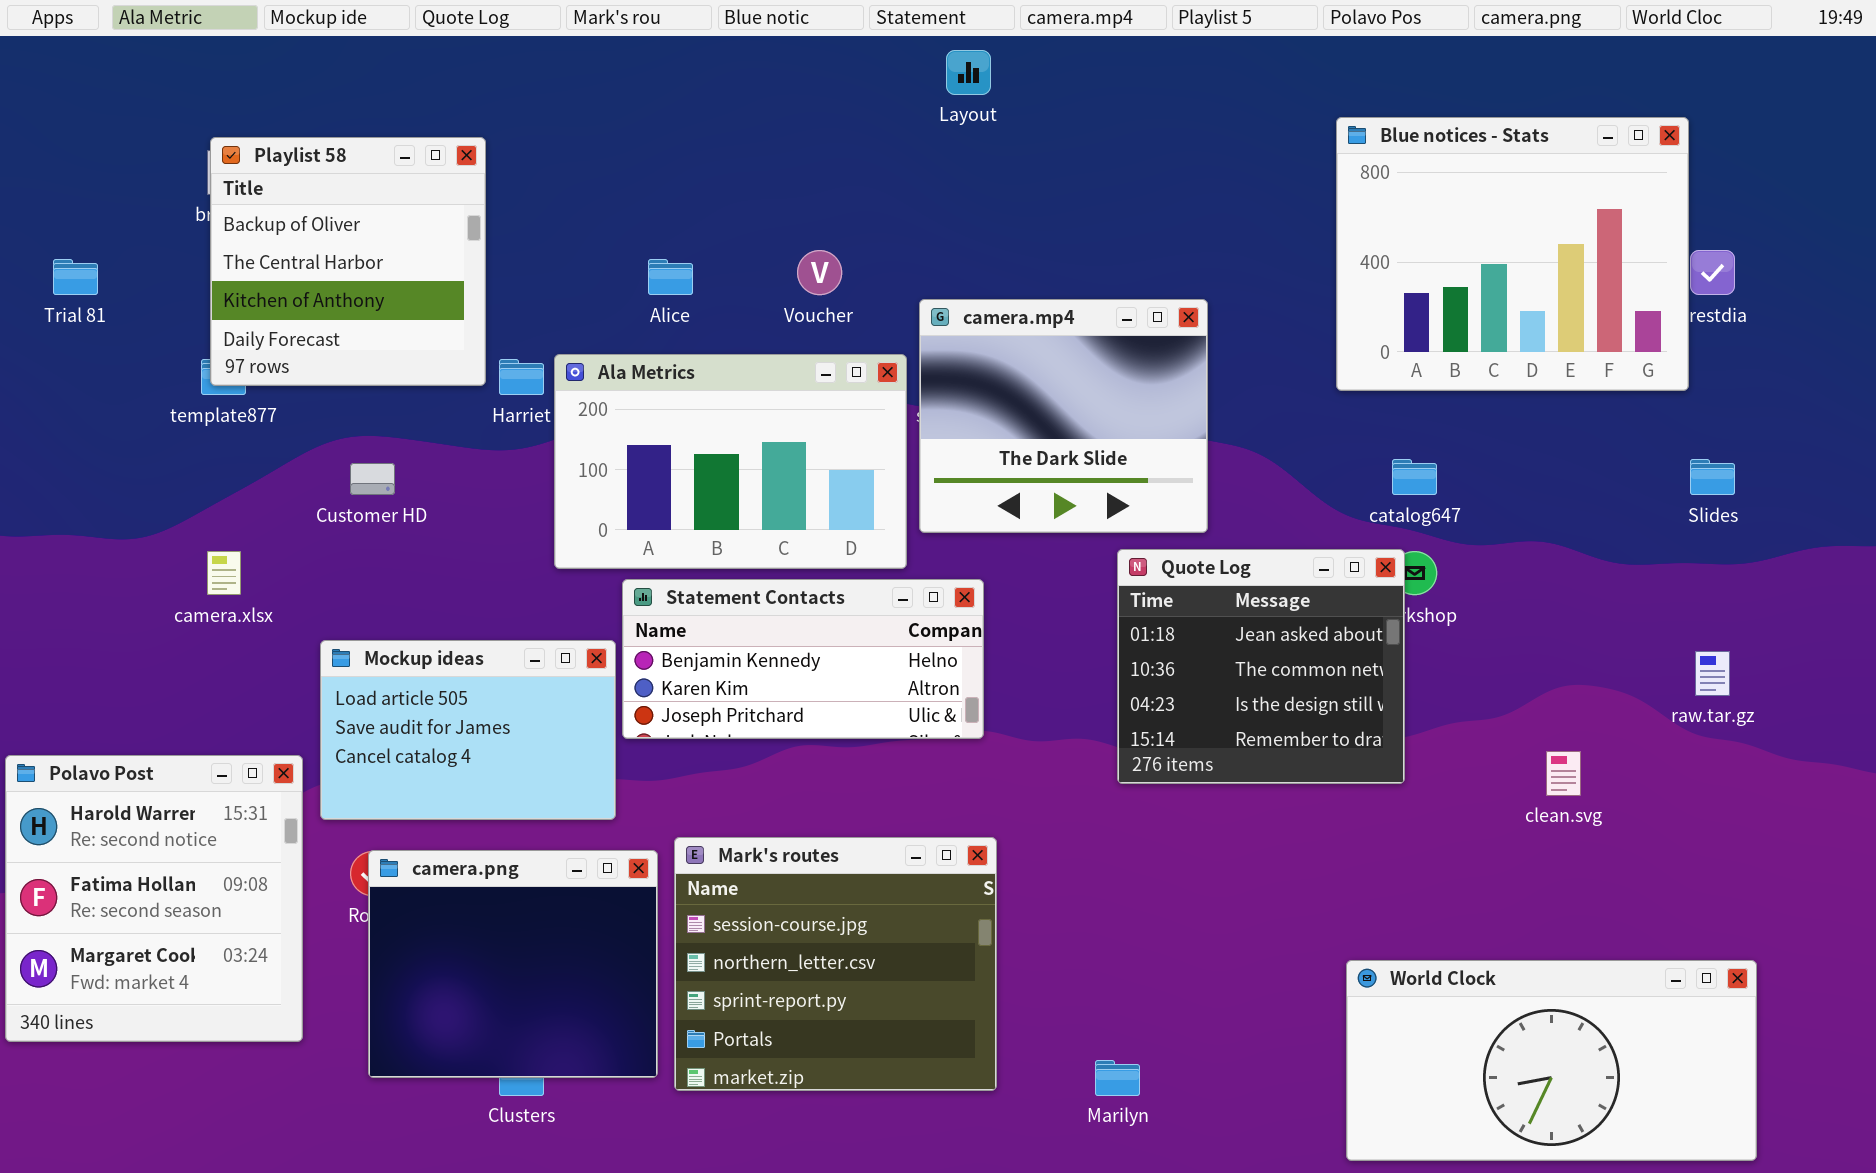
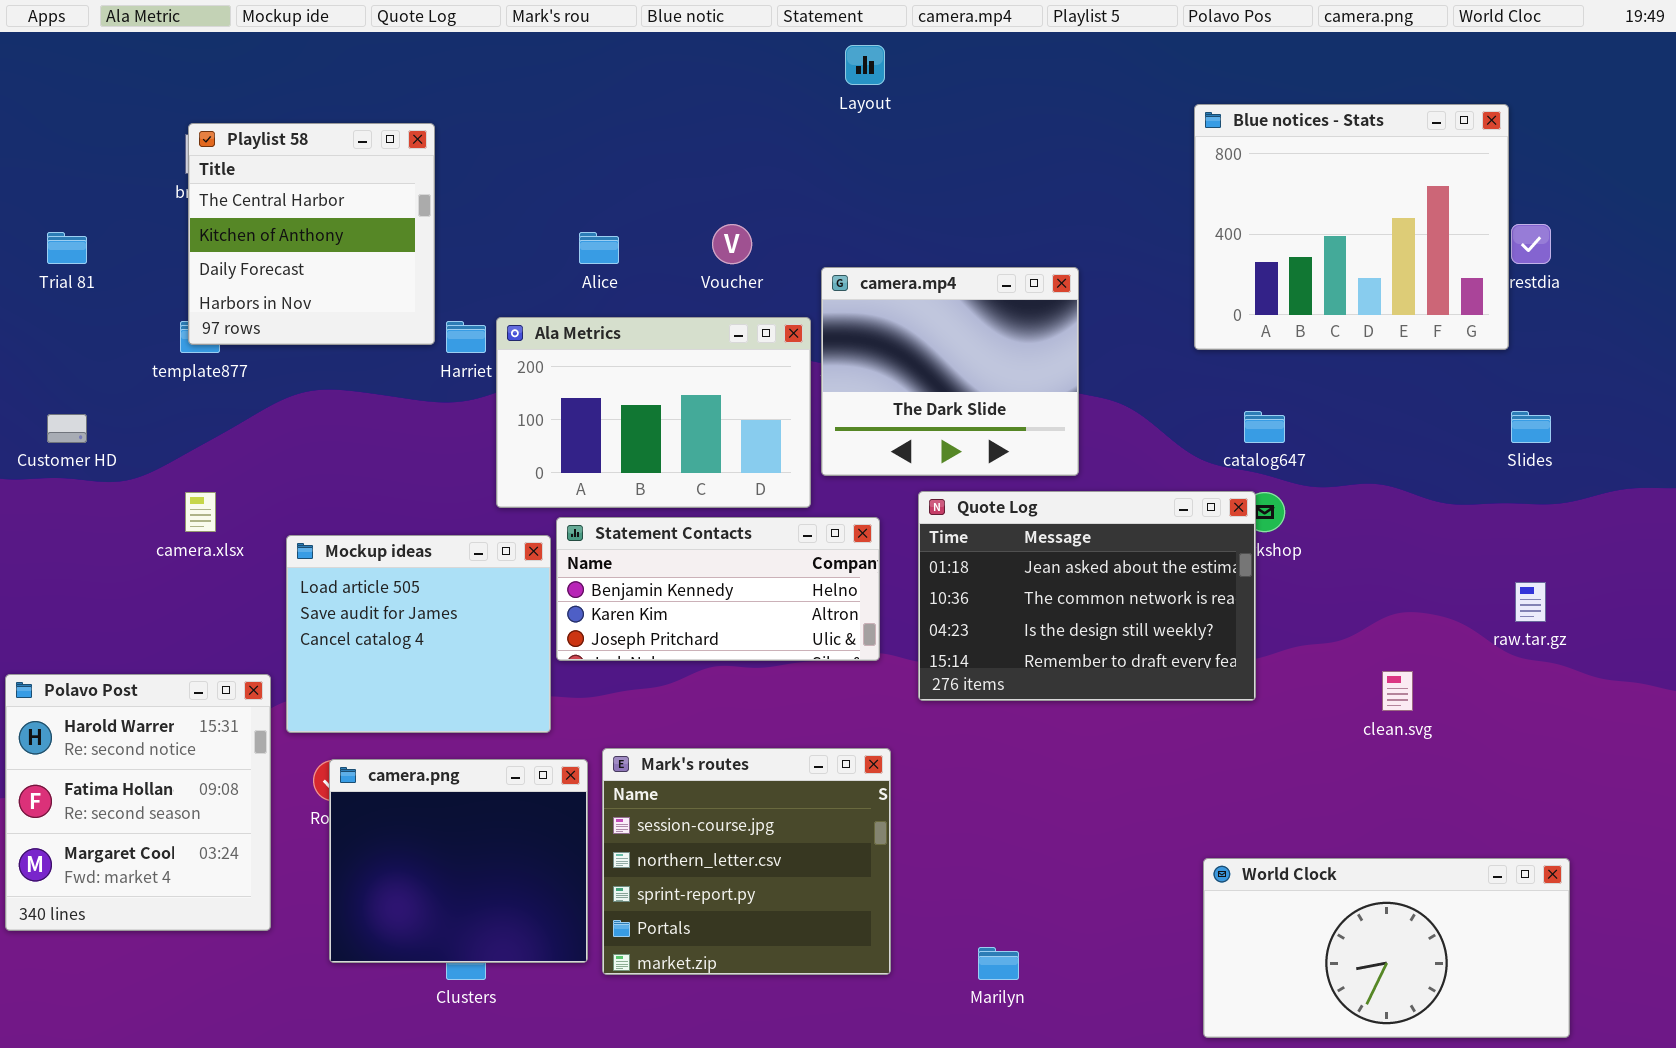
Playlist 58: [210,137,486,386] -> [188,123,435,345], scrolled down 1 row
Customer HD: [350,463,395,495] -> [47,414,87,443], moved
Quote Log: [1117,549,1405,784] -> [918,491,1256,701], resized
Mockup ideas: [320,640,616,820] -> [286,535,551,733], resized

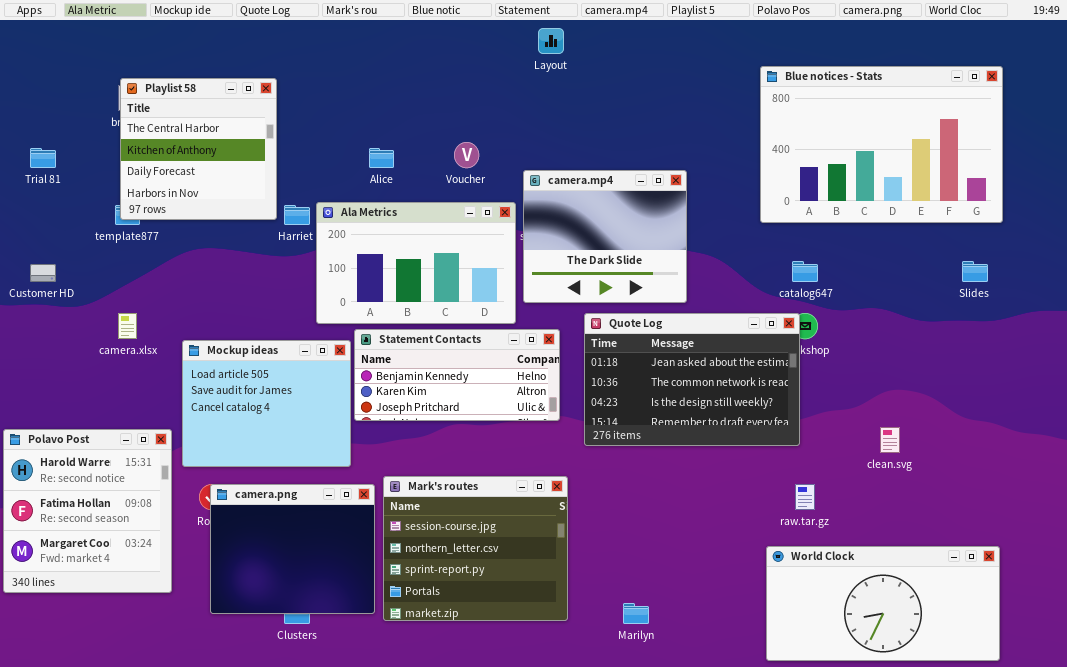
Blue notices - Stats: [1194,104,1509,350] -> [760,66,1003,223], resized
raw.tar.gz: [1515,582,1546,622] -> [795,484,815,510], moved

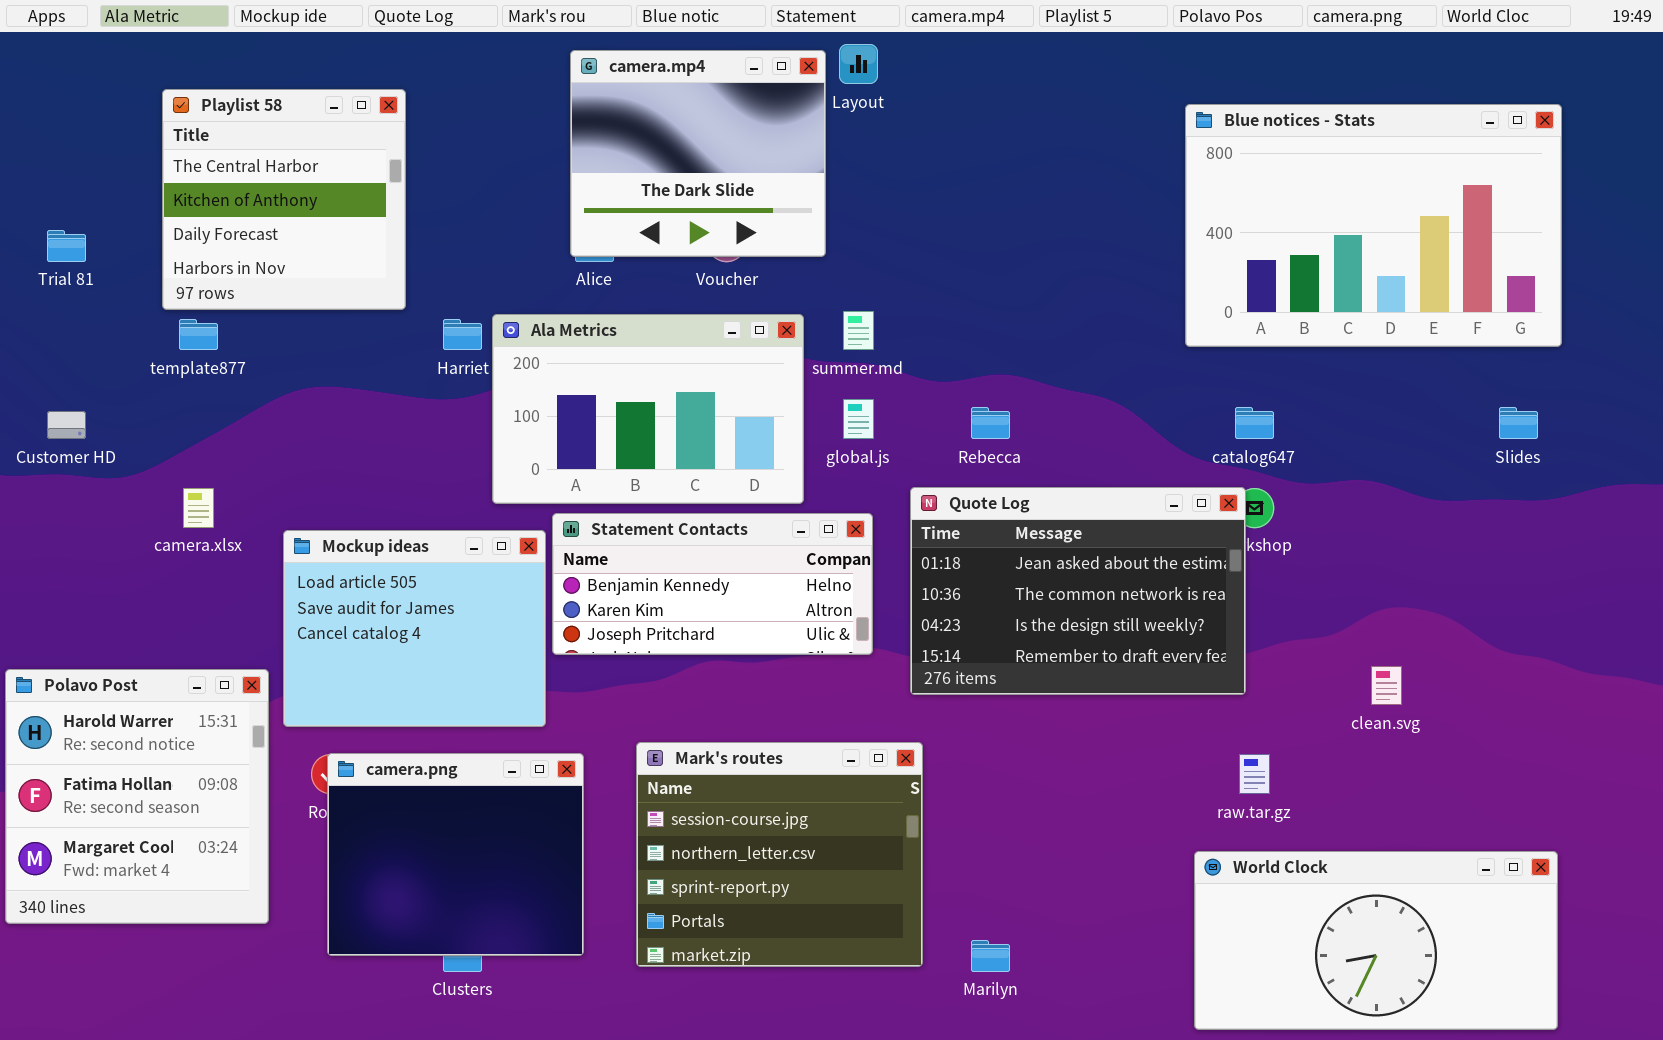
Playlist 58: [120,78,277,220] -> [162,89,406,310], moved
camera.mp4: [523,170,687,303] -> [570,50,826,257], moved
Mark's routes: [383,476,568,621] -> [636,742,923,967], moved

